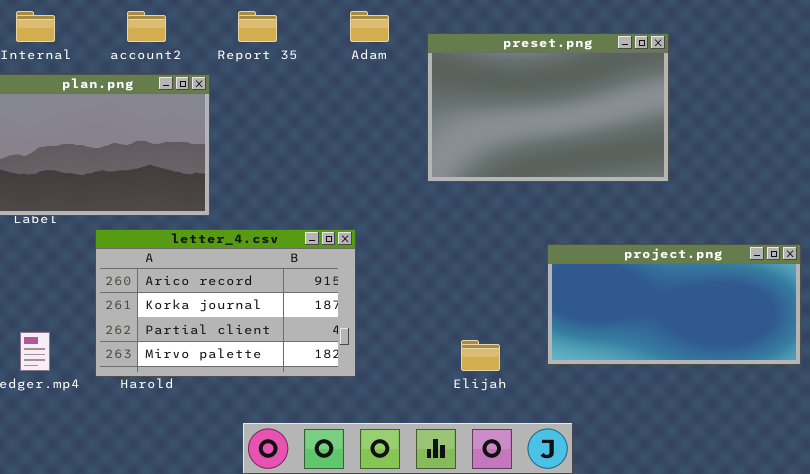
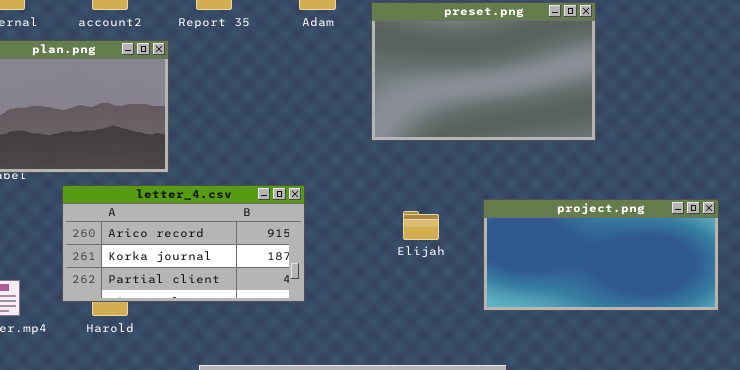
letter_4.csv: [95,229,356,377] -> [62,185,305,302], resized
Elijah: [461,340,500,371] -> [403,211,439,240], moved

